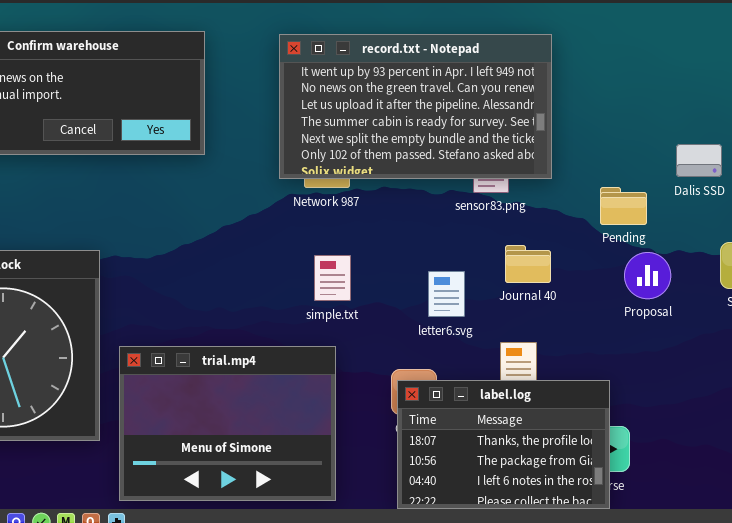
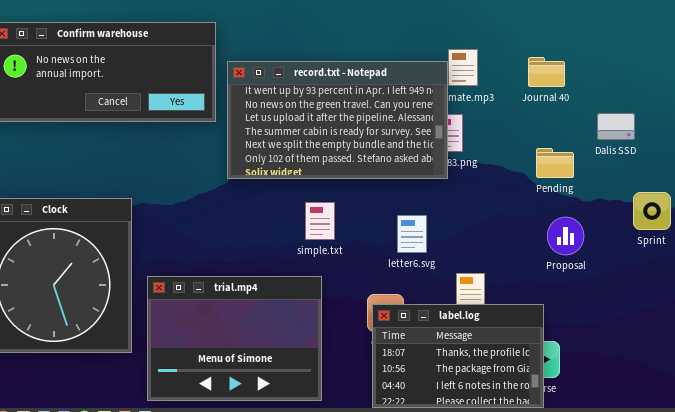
record.txt - Notepad: [279,34,552,179] -> [227,61,448,179], moved
Journal 40: [505,245,551,283] -> [528,57,565,87], moved
Proposal: [624,252,671,299] -> [547,217,584,255], moved

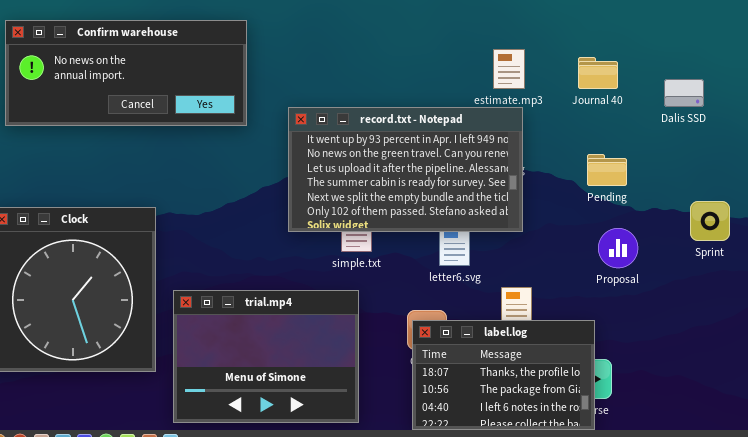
record.txt - Notepad: [227,61,448,179] -> [288,107,523,232], moved
Dalis SSD: [597,113,635,140] -> [664,79,704,107], moved

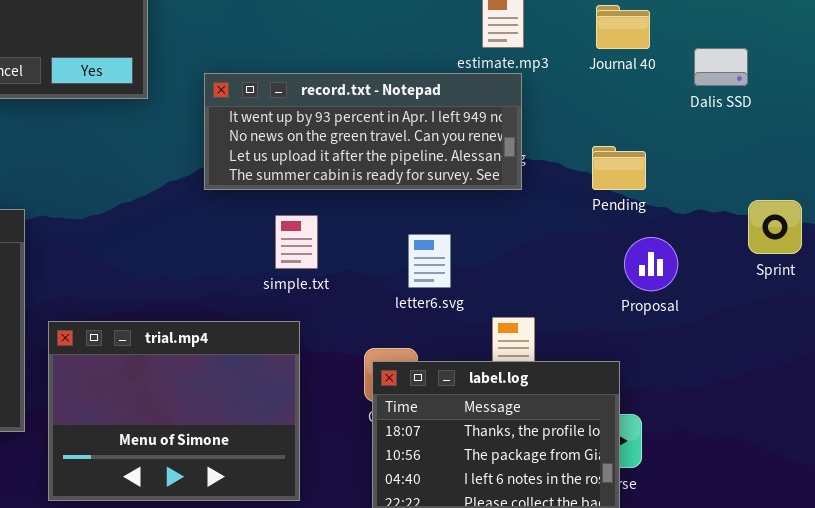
Dalis SSD: [664,79,704,107] -> [694,48,748,86], moved
record.txt - Notepad: [288,107,523,232] -> [204,73,522,190], resized
Pending: [587,154,627,186] -> [592,146,646,190], moved

